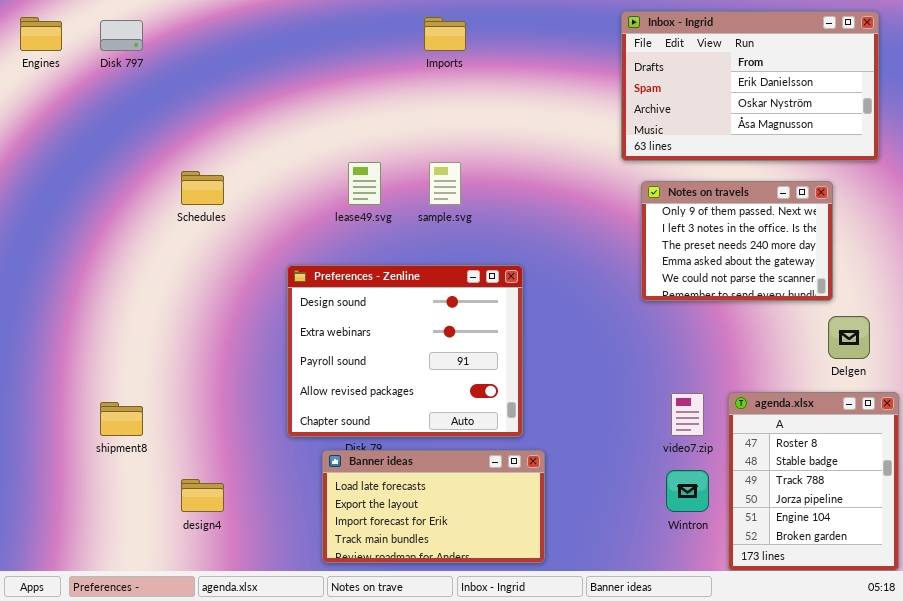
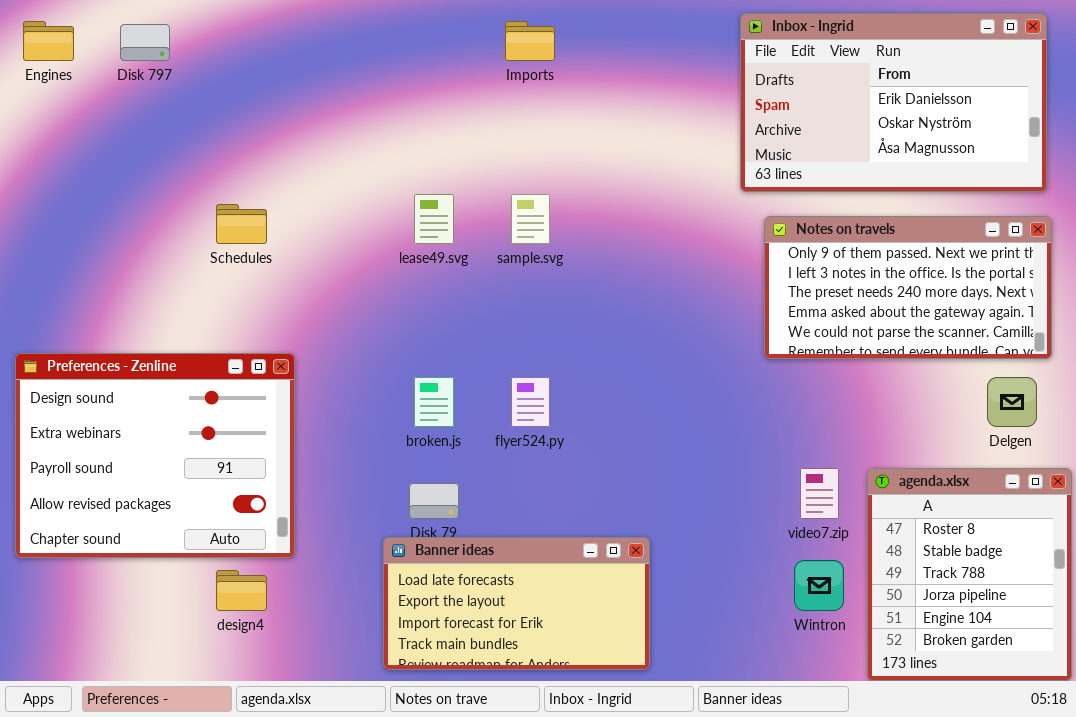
Notes on travels: [641,181,833,301] -> [764,216,1052,359], resized
Preferences - Zenline: [287,265,523,437] -> [15,353,295,558], moved

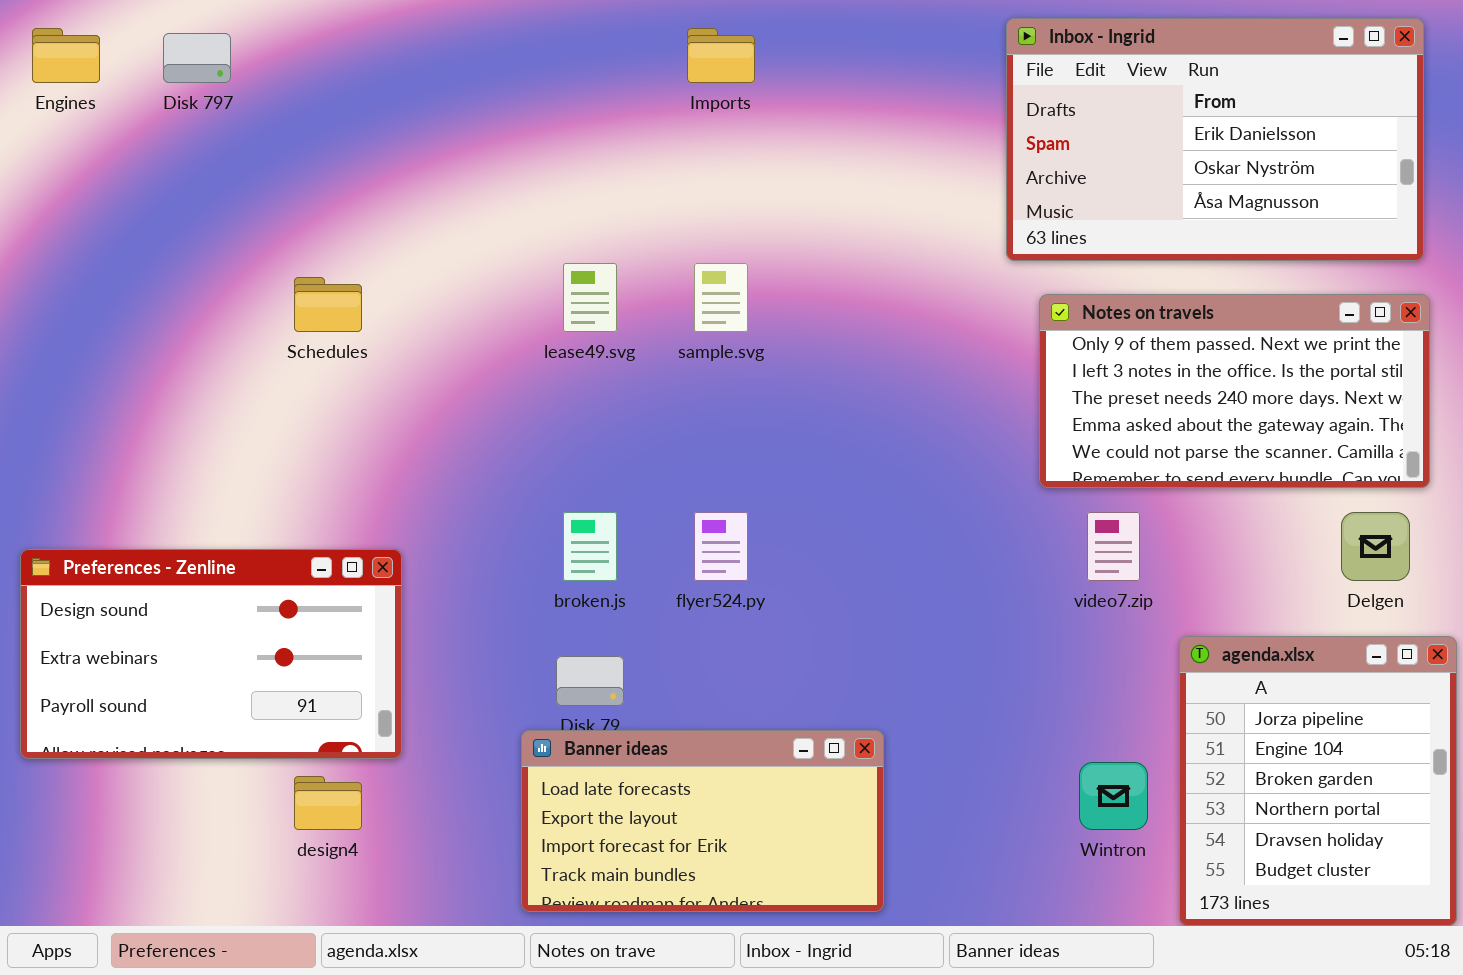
Preferences - Zenline: [15,353,295,558] -> [20,549,402,759], resized
agenda.xlsx: [867,468,1072,681] -> [1179,636,1457,926], scrolled down 3 rows
video7.zip: [800,468,839,519] -> [1087,512,1140,581], moved

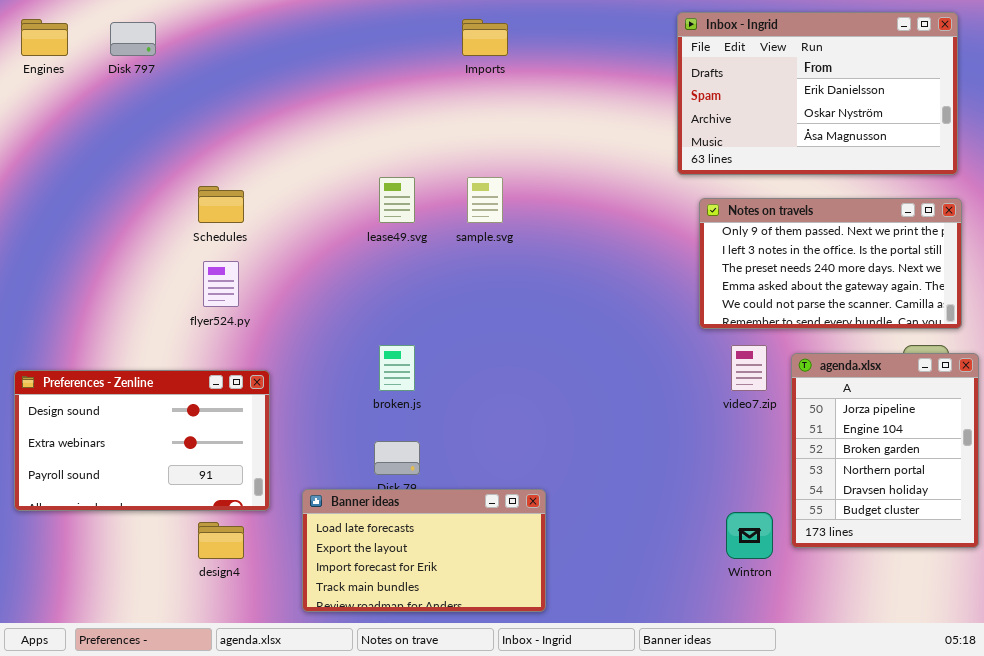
flyer524.py: [694,512,748,581] -> [203,261,239,307], moved
agenda.xlsx: [1179,636,1457,926] -> [791,353,979,548], moved
Banner ideas: [521,730,884,912] -> [302,489,546,612], moved

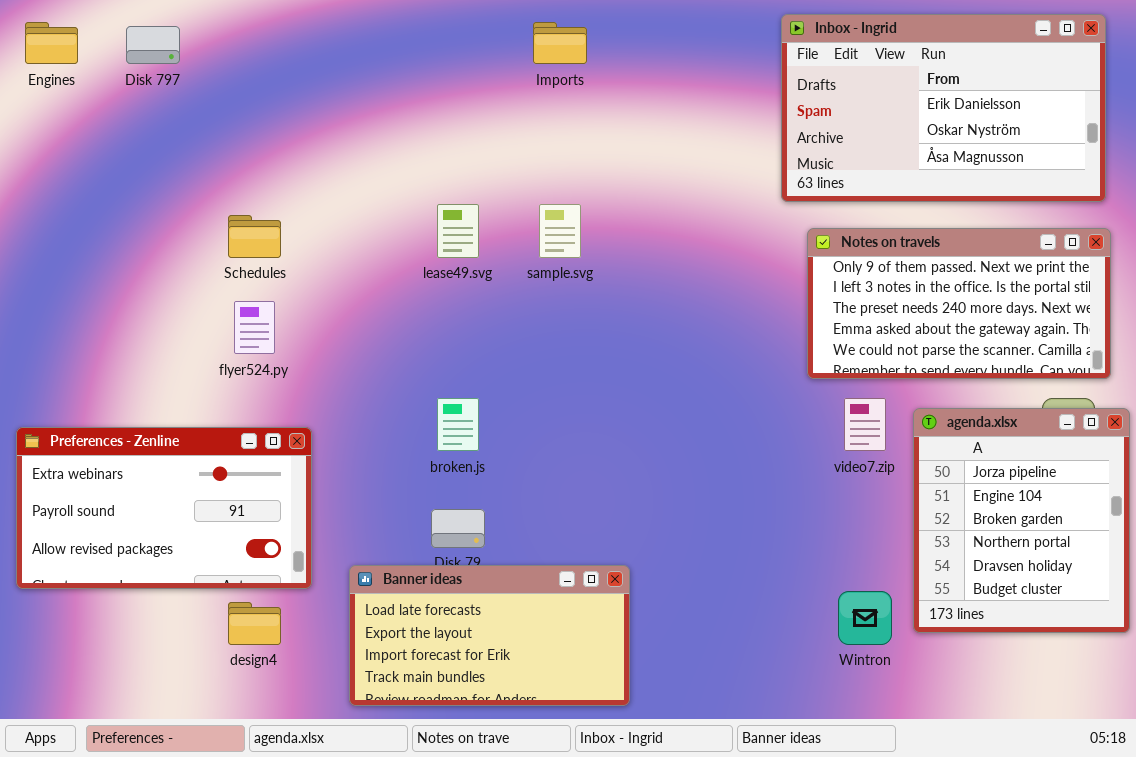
Preferences - Zenline: [14,370,270,511] -> [16,427,312,589], scrolled down 1 row

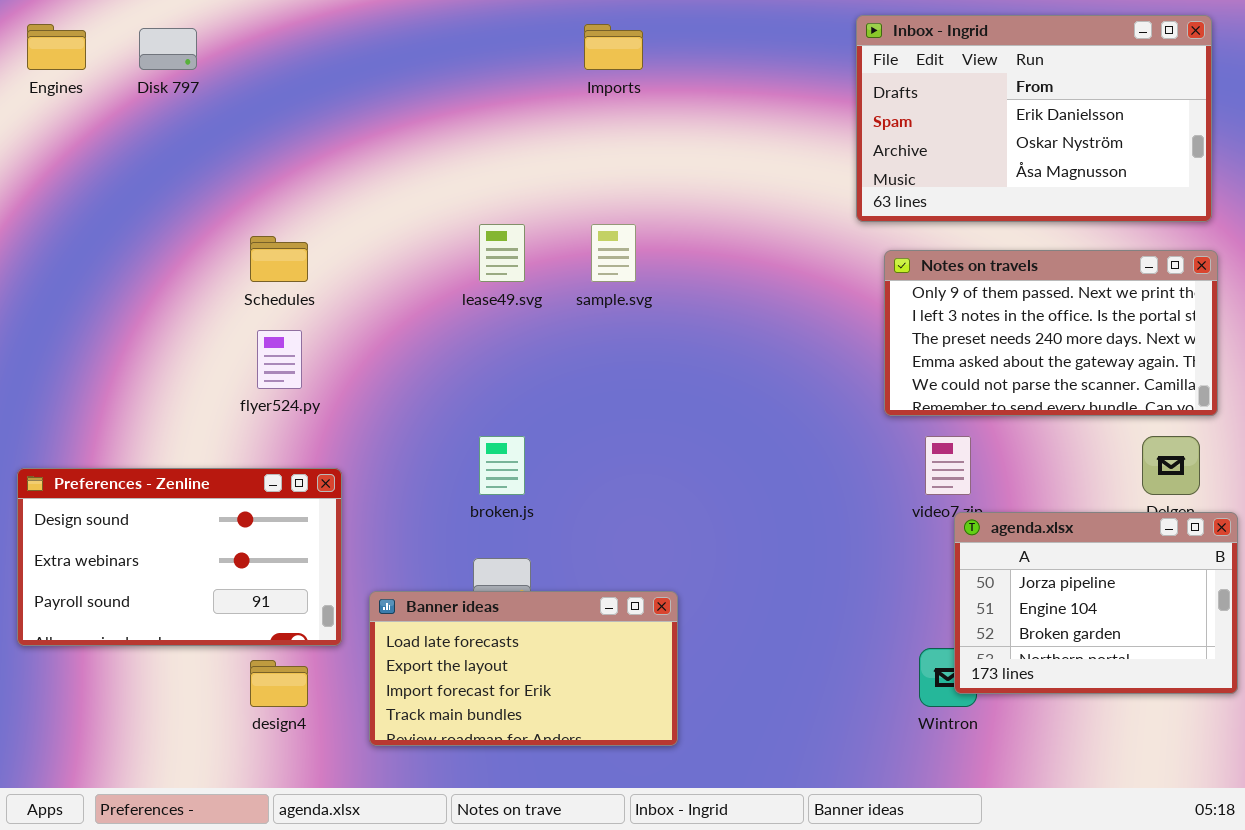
agenda.xlsx: [913,408,1130,633] -> [954,512,1238,694], resized
Preferences - Zenline: [16,427,312,589] -> [17,468,342,646], scrolled up 1 row
Banner ideas: [349,565,630,706] -> [369,591,678,746], moved

